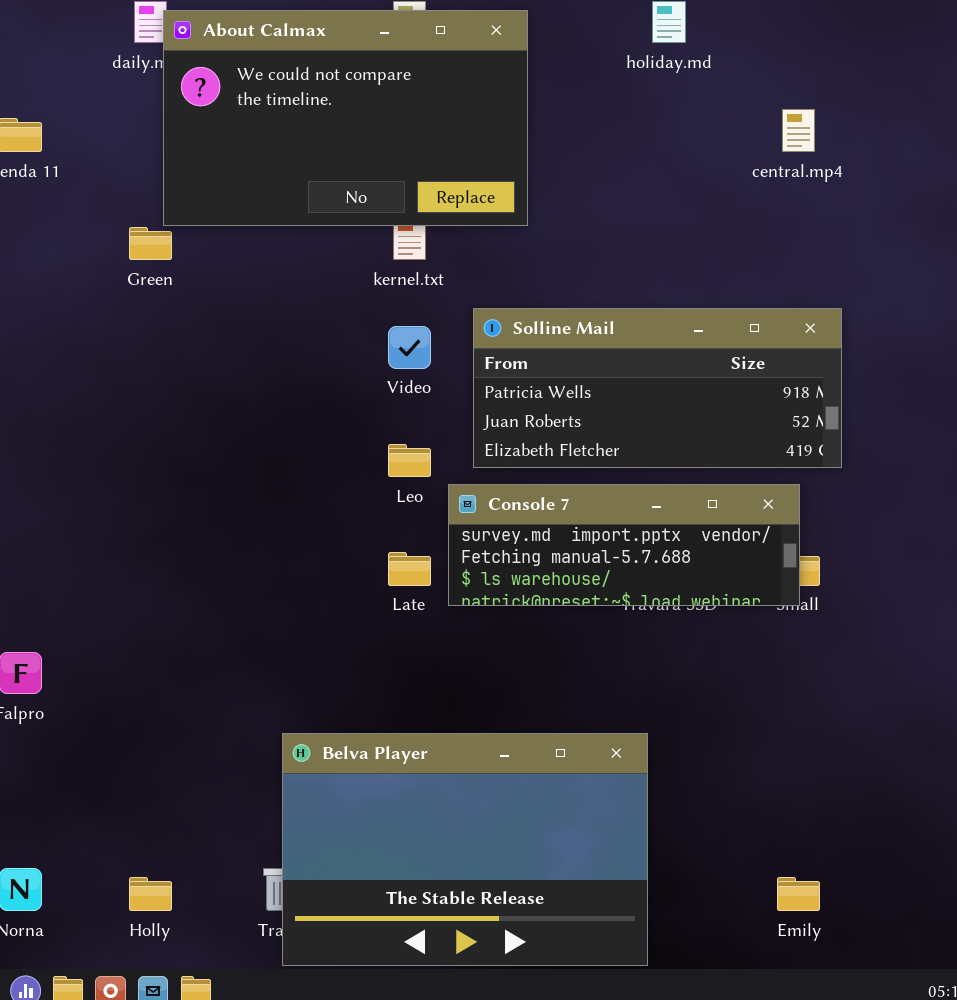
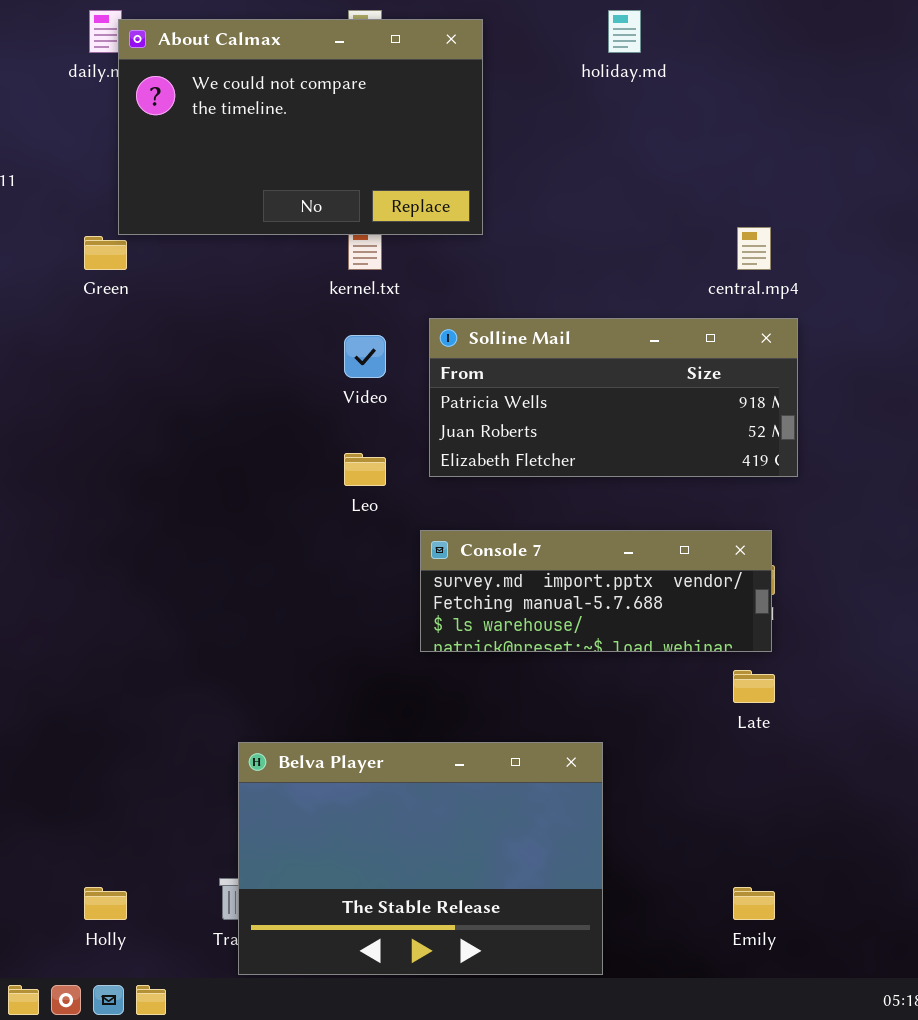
central.mp4: [782,109,815,152] -> [737,227,771,270], moved
Console 7: [448,484,800,606] -> [420,530,772,652], moved
Late: [388,552,431,586] -> [733,670,775,703], moved

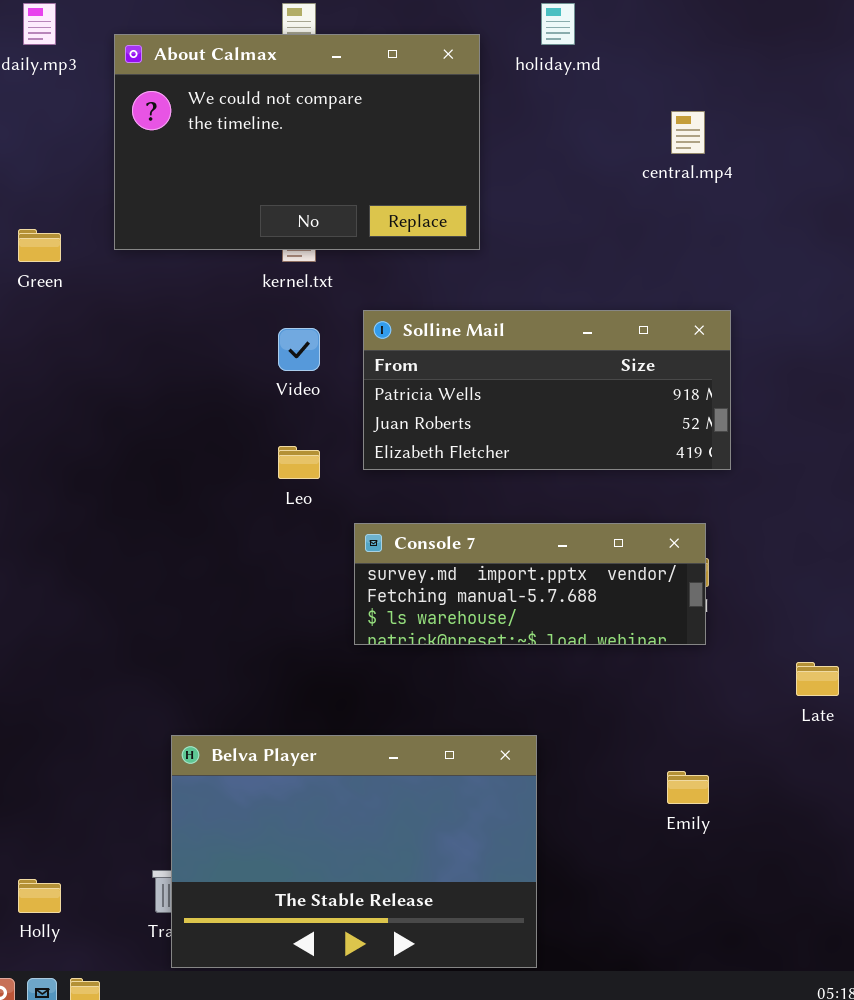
About Calmax: [118,19,483,235] -> [114,34,480,250], moved
central.mp4: [737,227,771,270] -> [671,111,705,154], moved
Late: [733,670,775,703] -> [796,662,839,696], moved
Emily: [733,887,775,920] -> [667,771,709,804], moved

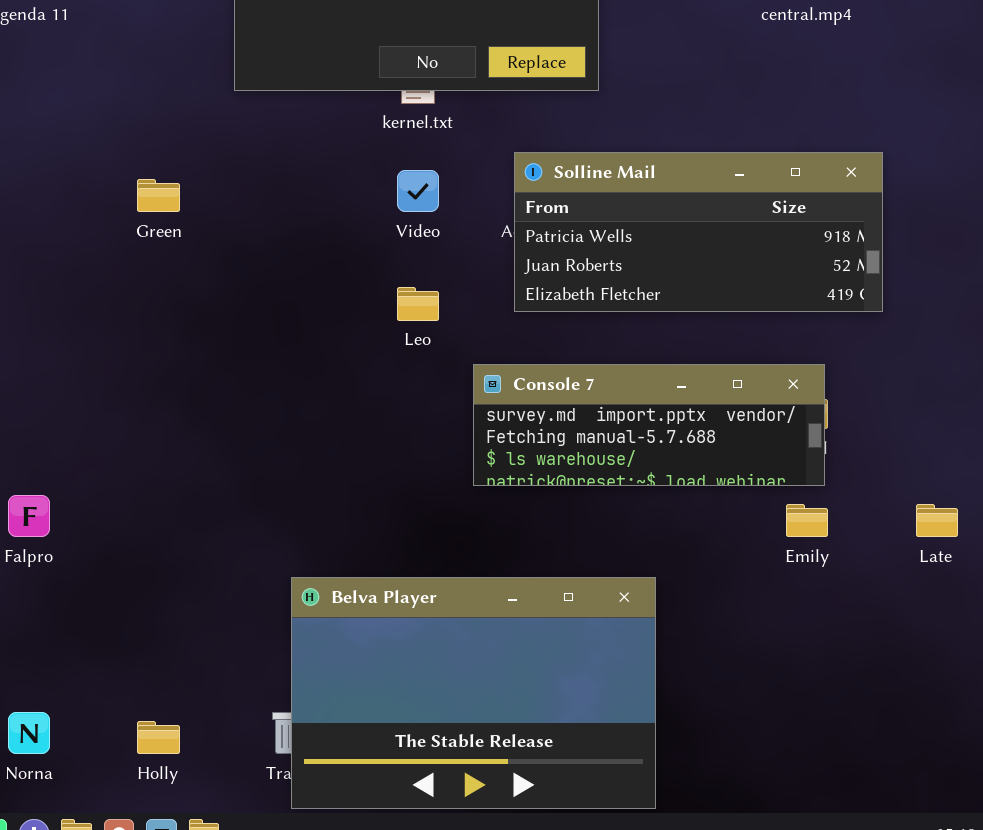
Green: [18,229,61,262] -> [137,179,180,212], moved
Solline Mail: [363,310,731,470] -> [514,152,883,312], moved
Emily: [667,771,709,804] -> [786,504,828,537], moved

